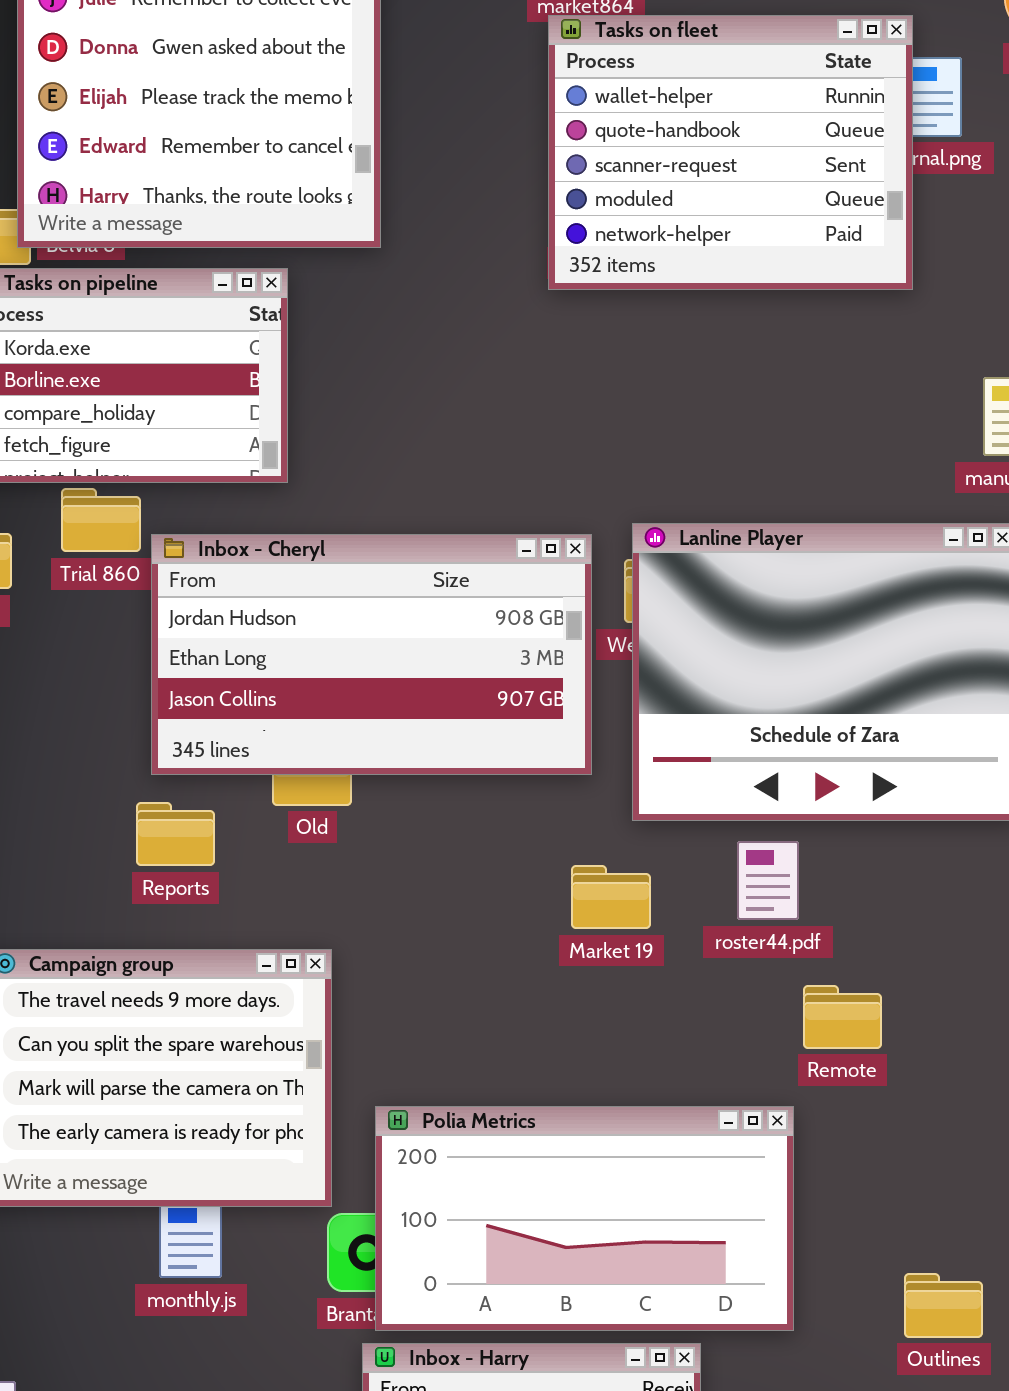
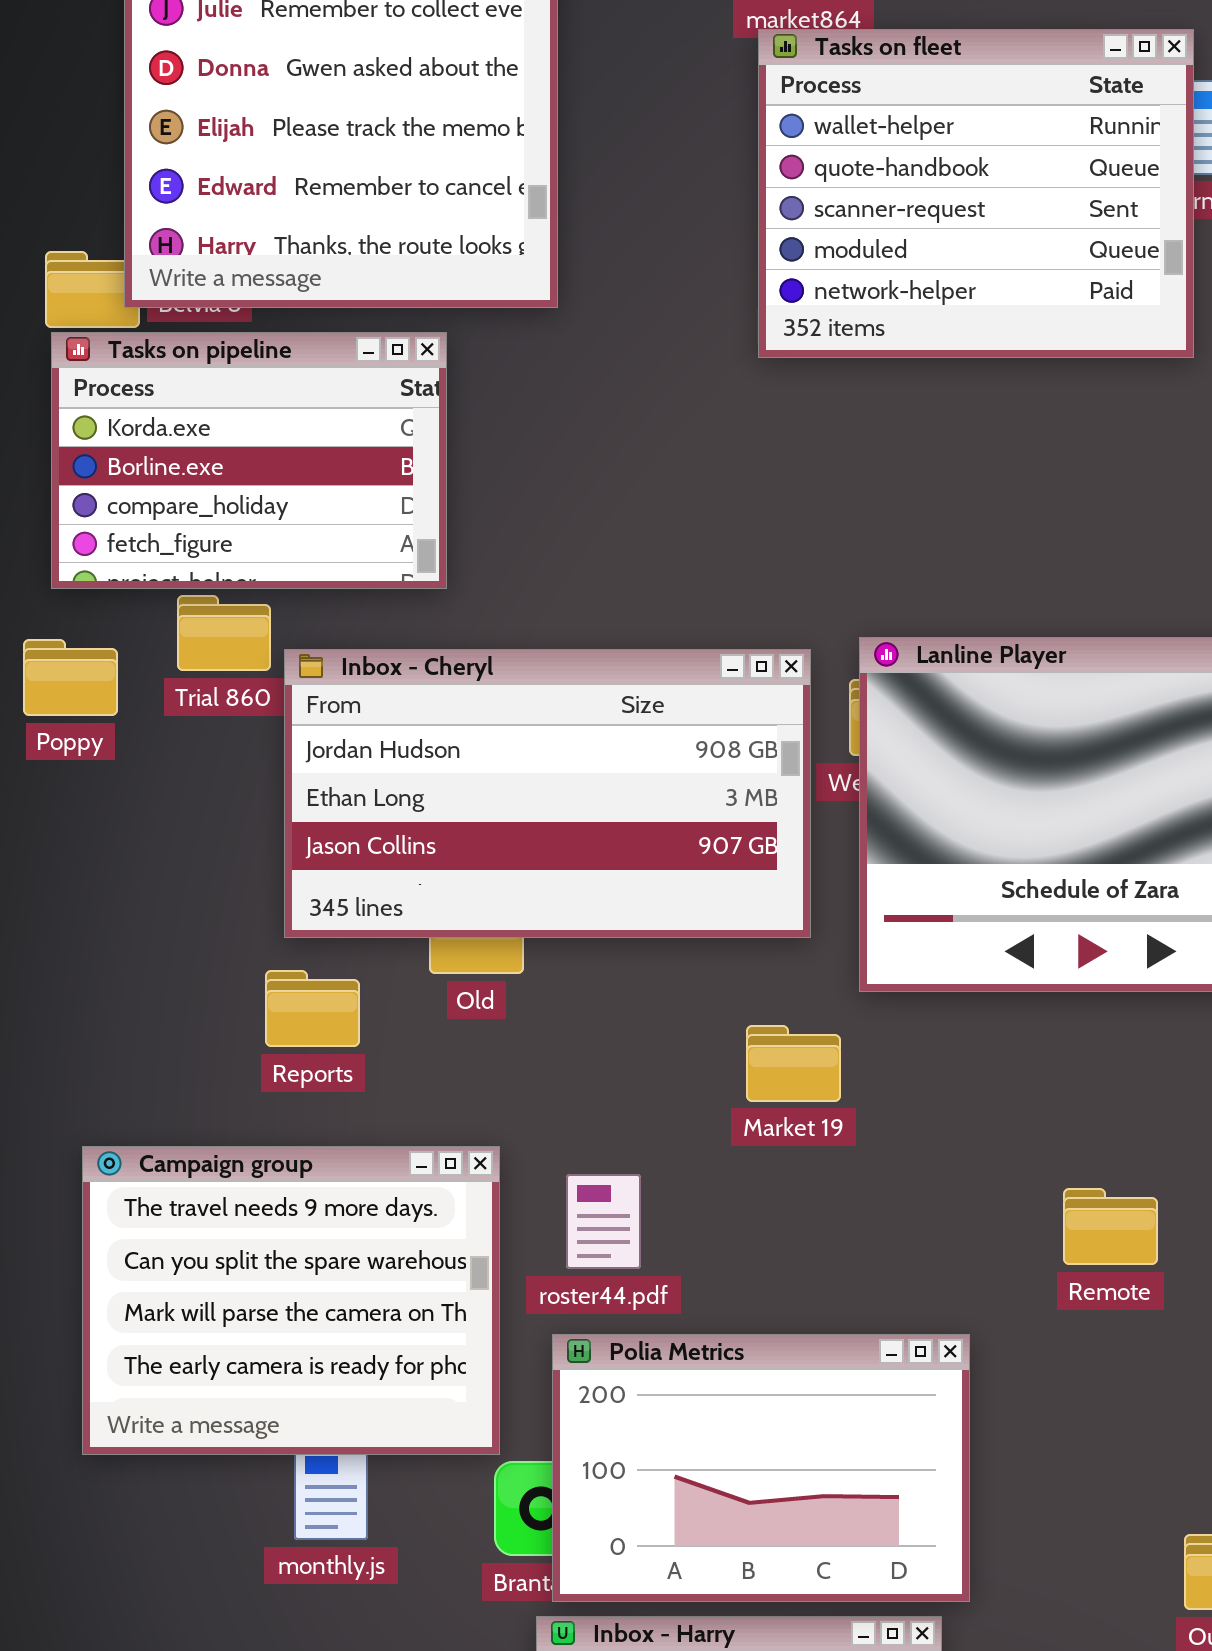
roster44.pdf: [737,841,799,920] -> [566,1174,641,1269], moved
Market 19: [571,865,651,929] -> [746,1025,841,1102], moved
Polia Metrics: [375,1106,794,1331] -> [552,1334,970,1602], resized

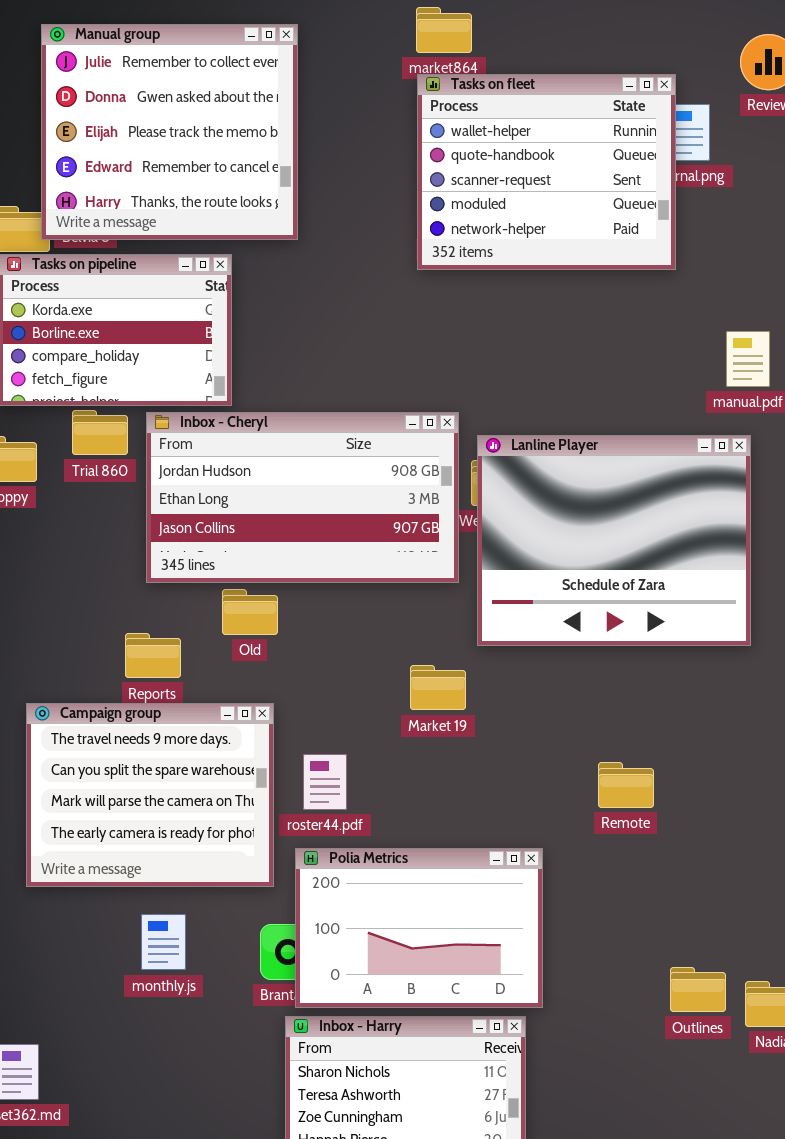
Inbox - Cheryl: [284,649,811,938] -> [146,412,459,583], moved
Campaign group: [82,1146,500,1455] -> [26,703,274,887], moved

